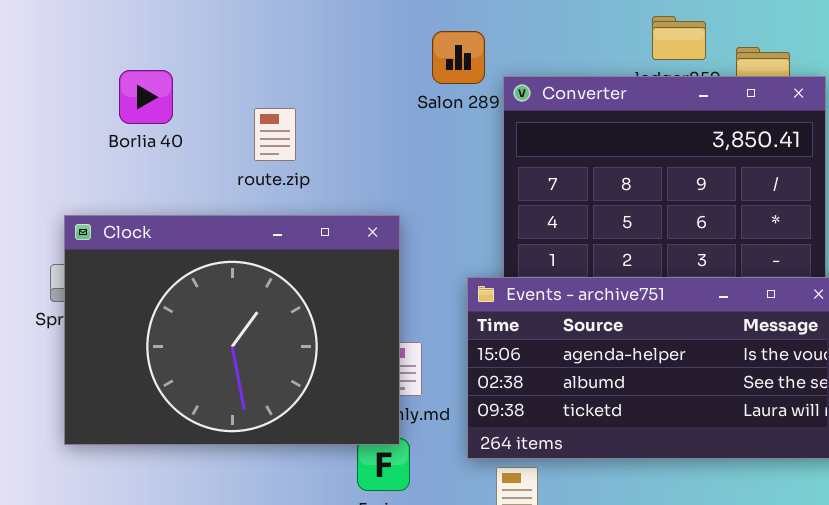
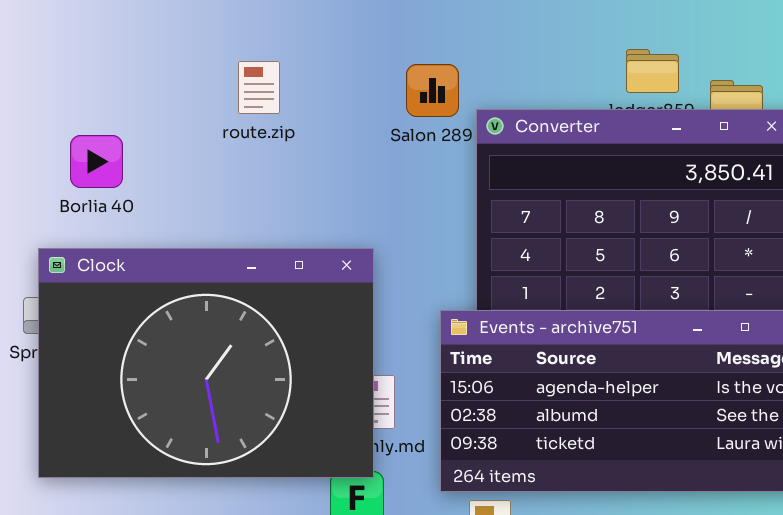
Borlia 40: [119,70,173,124] -> [70,135,123,188], moved
route.zip: [254,108,296,161] -> [238,61,280,114], moved

